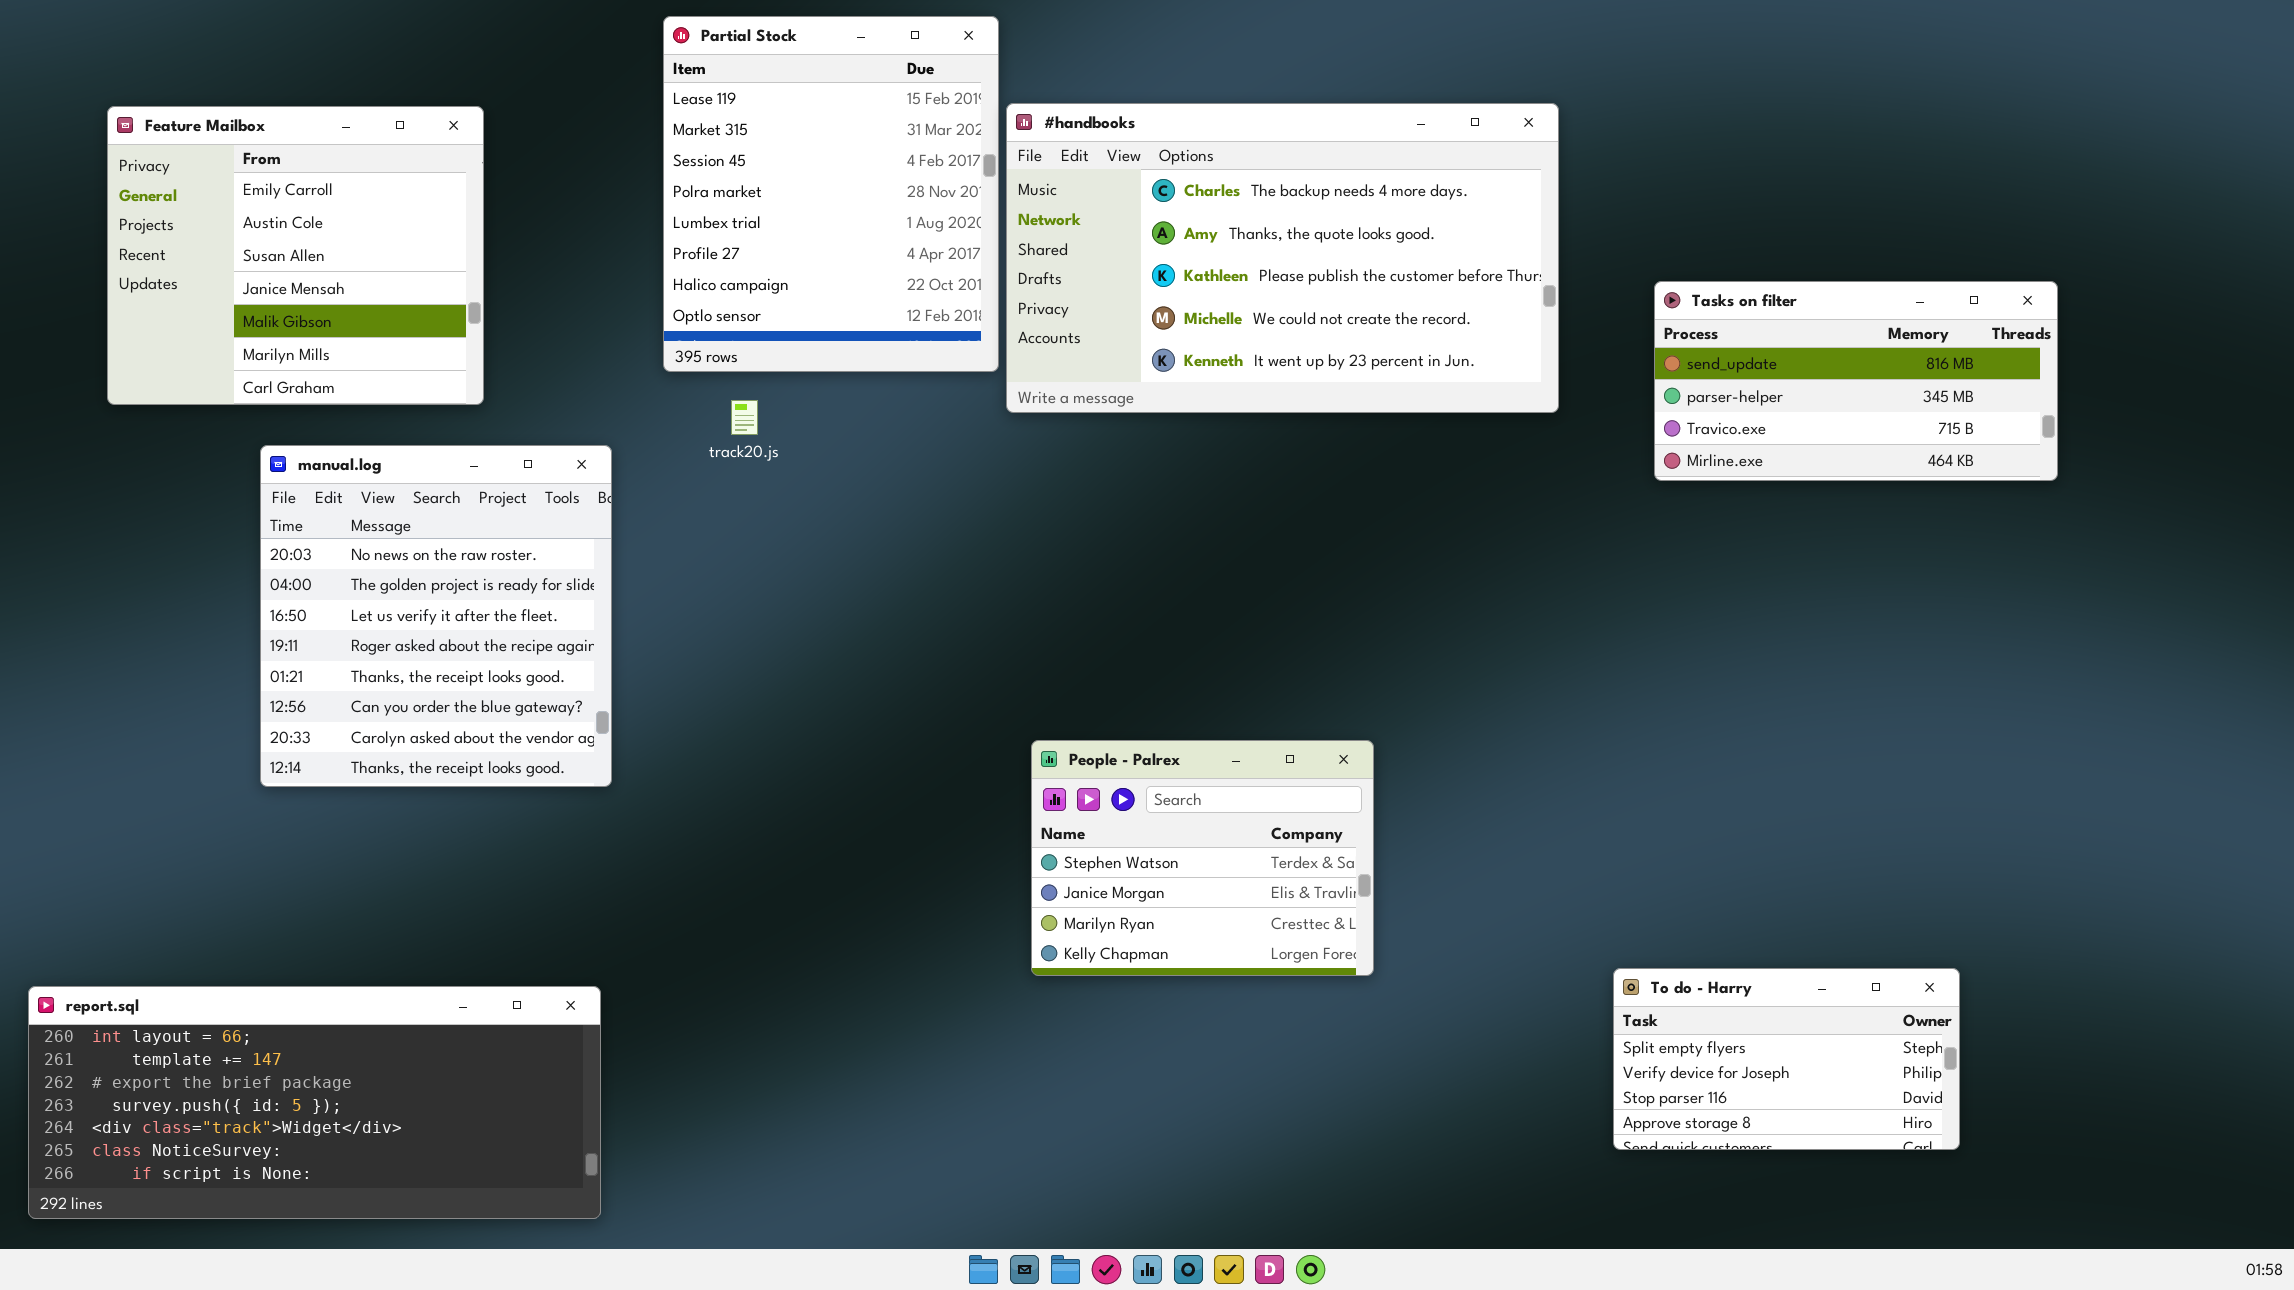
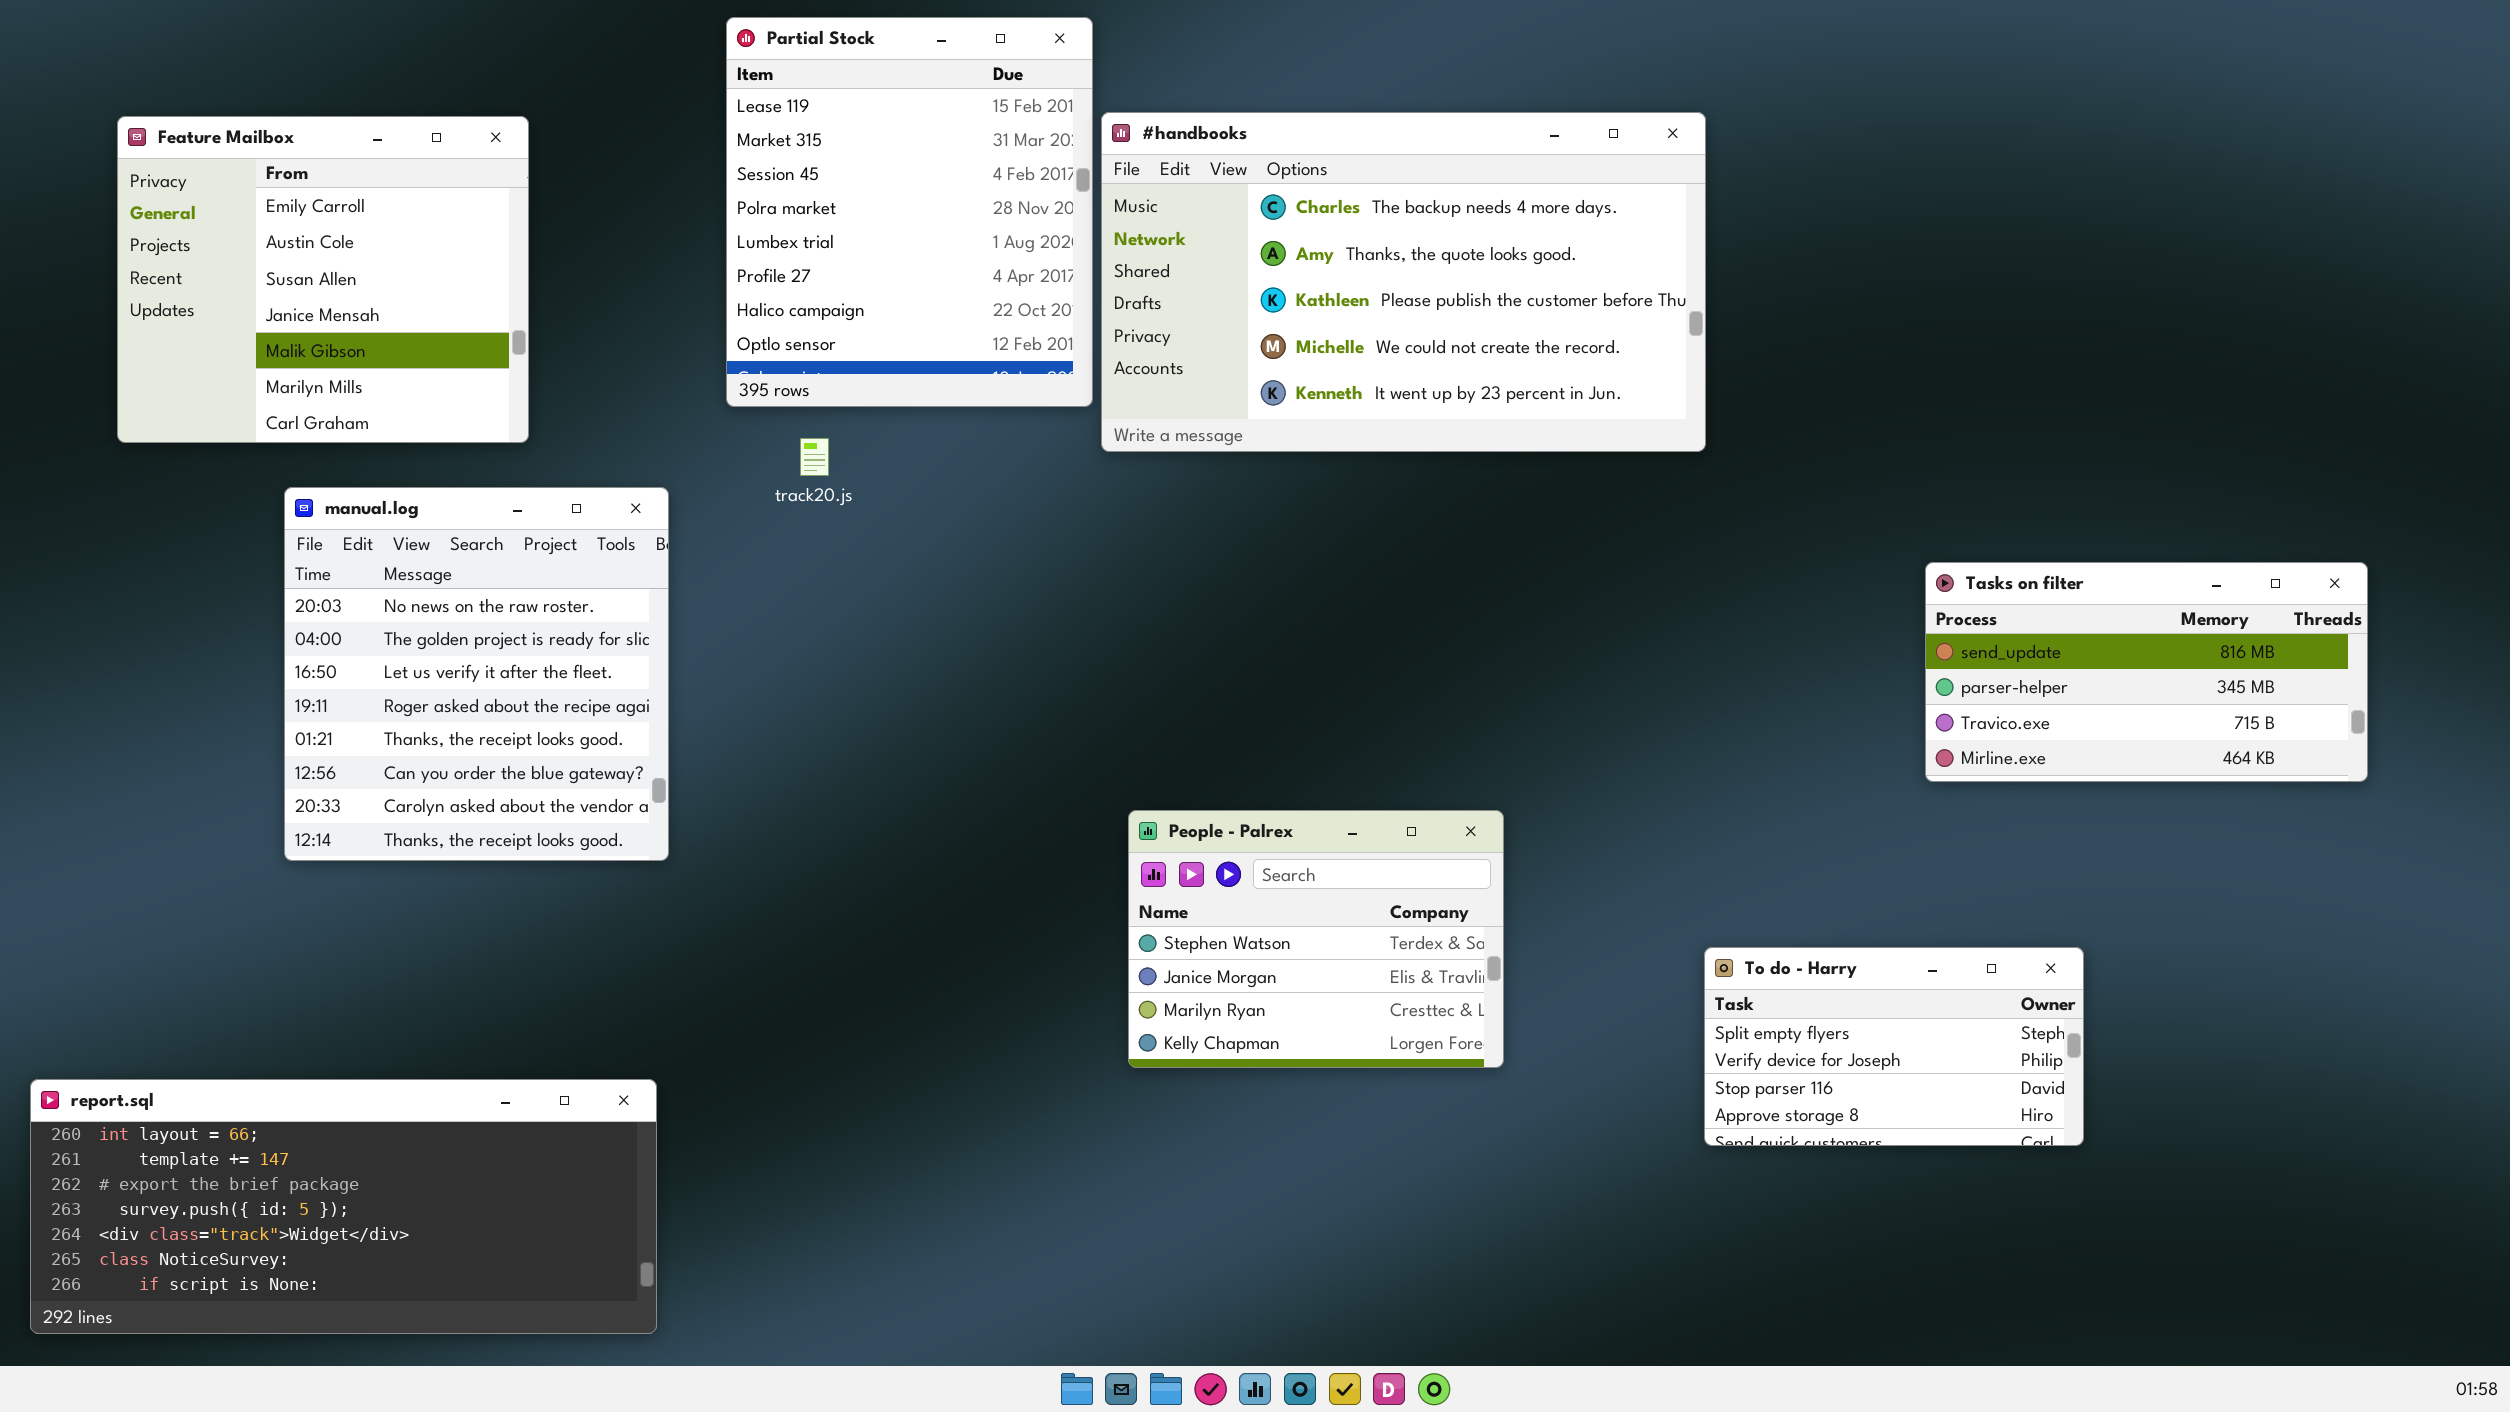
Tasks on filter: [1654,281,2058,481] -> [1925,562,2368,782], moved
To do - Harry: [1613,968,1960,1150] -> [1704,947,2084,1146], moved

